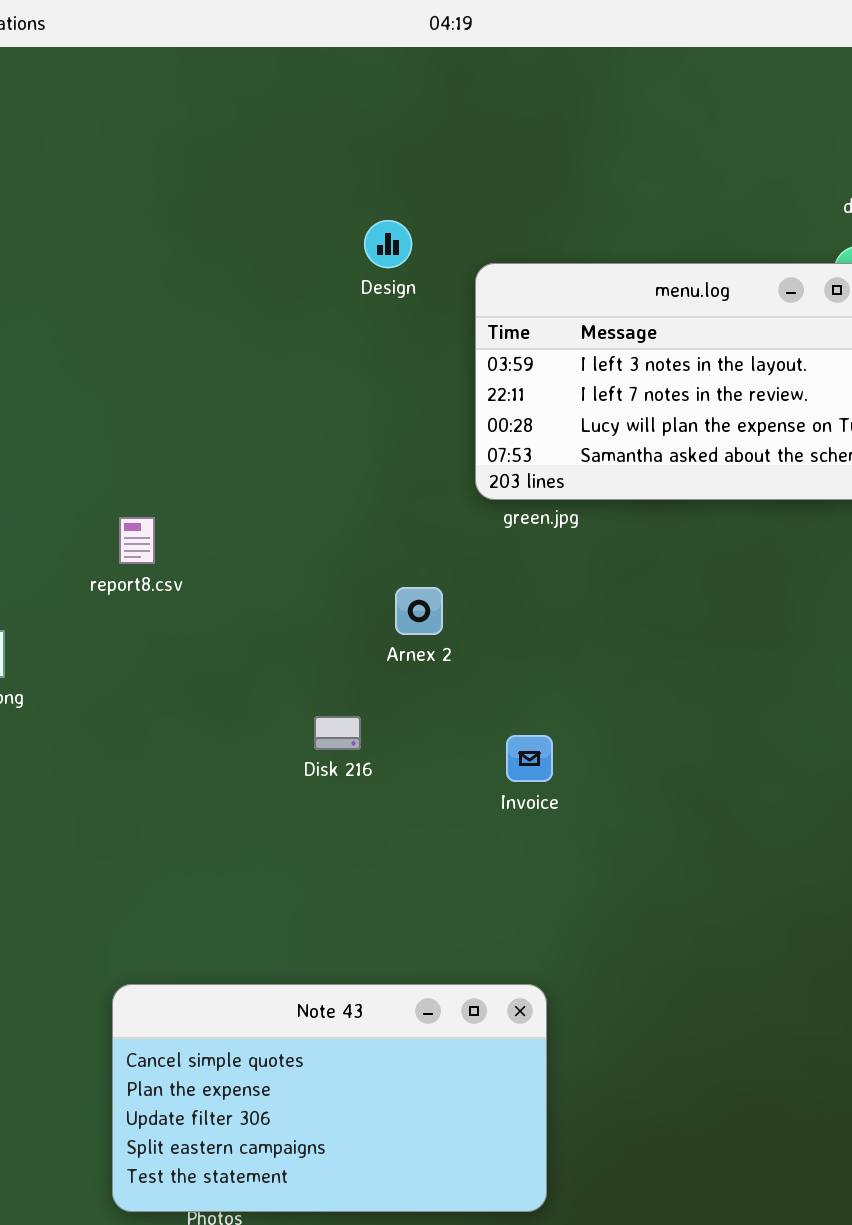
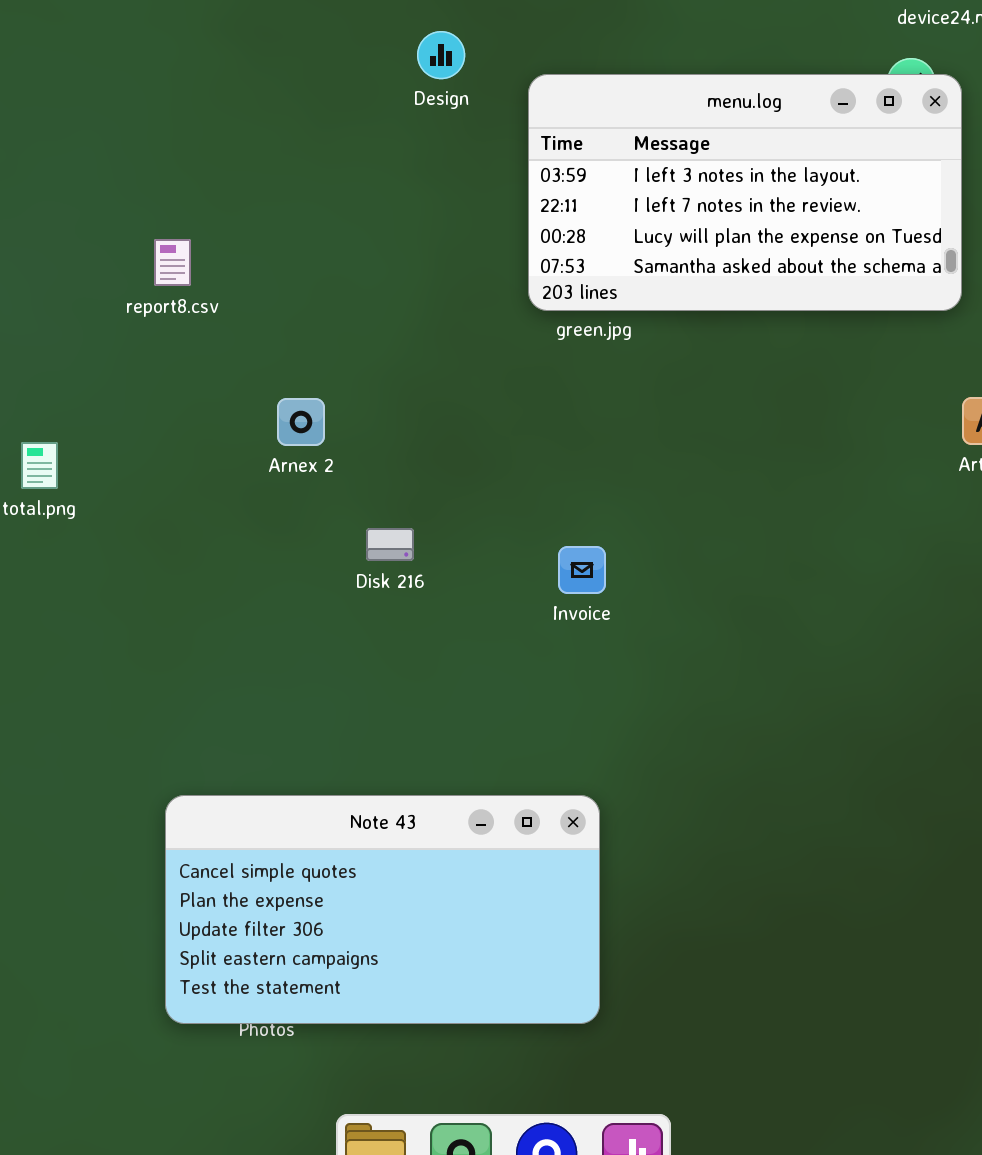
report8.csv: [119,517,155,564] -> [154,239,191,286], moved
Arnex 2: [395,587,443,635] -> [277,398,325,446], moved

